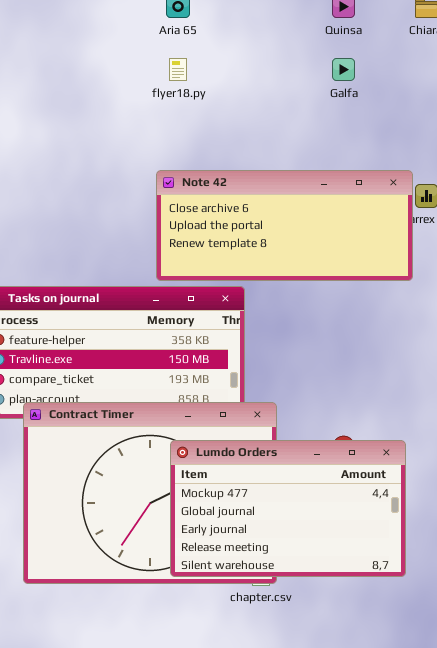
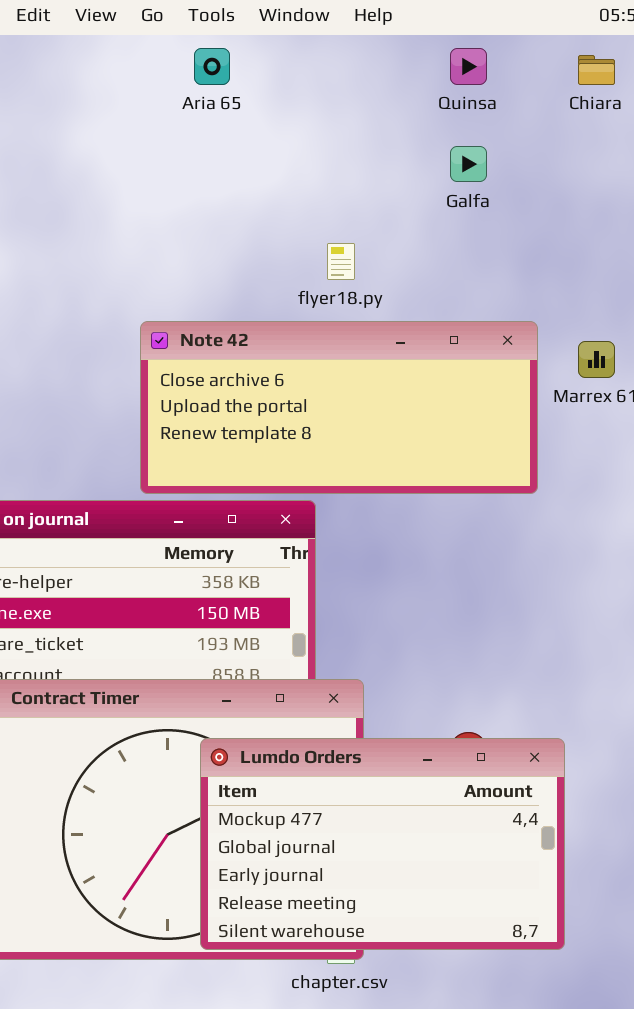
flyer18.py: [169,58,187,81] -> [327,243,355,280], moved
Note 42: [156,170,413,281] -> [140,321,538,494], moved

